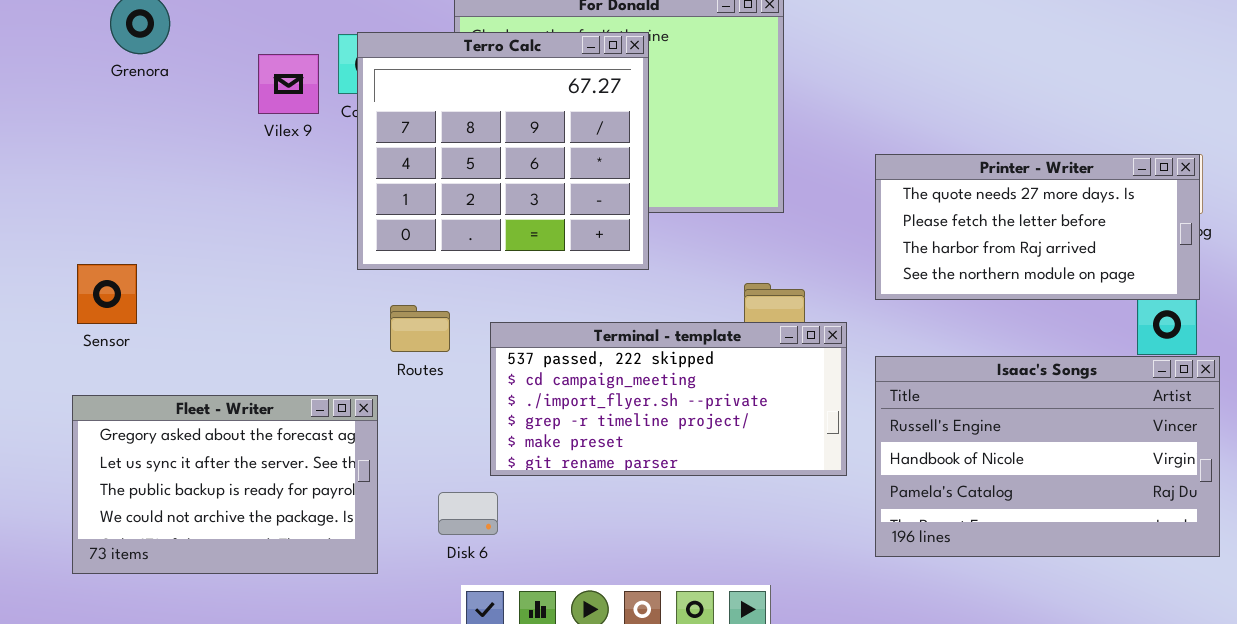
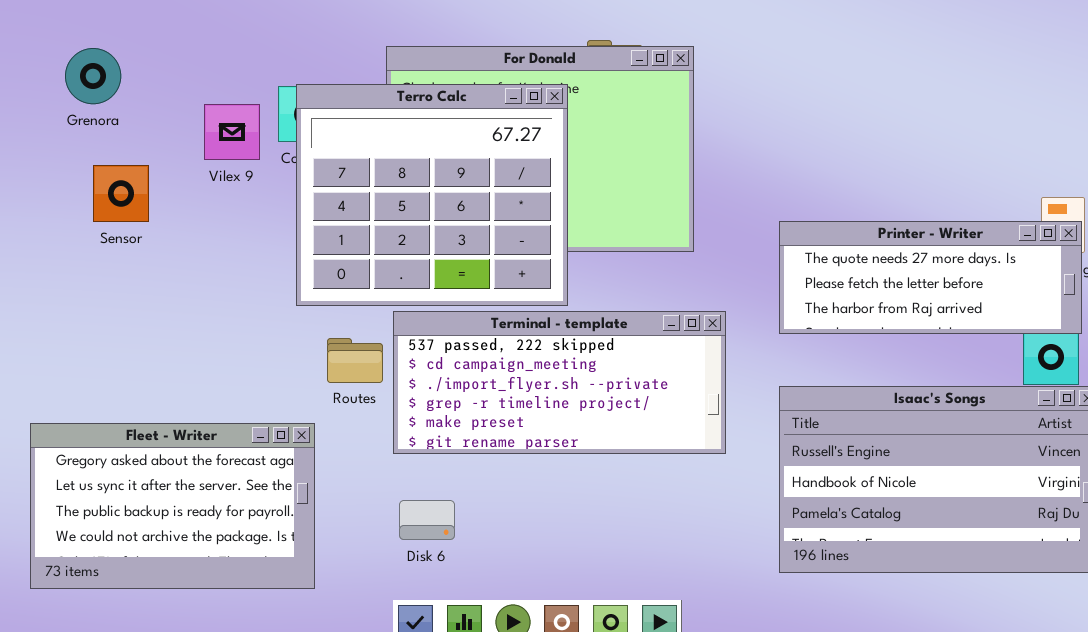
Printer - Writer: [875,154,1200,300] -> [779,221,1082,334], resized
Sensor: [77,264,137,324] -> [93,165,149,222], moved
Terminal - template: [490,322,847,476] -> [393,311,726,454], moved
Disk 6: [438,492,498,535] -> [399,500,455,540], moved

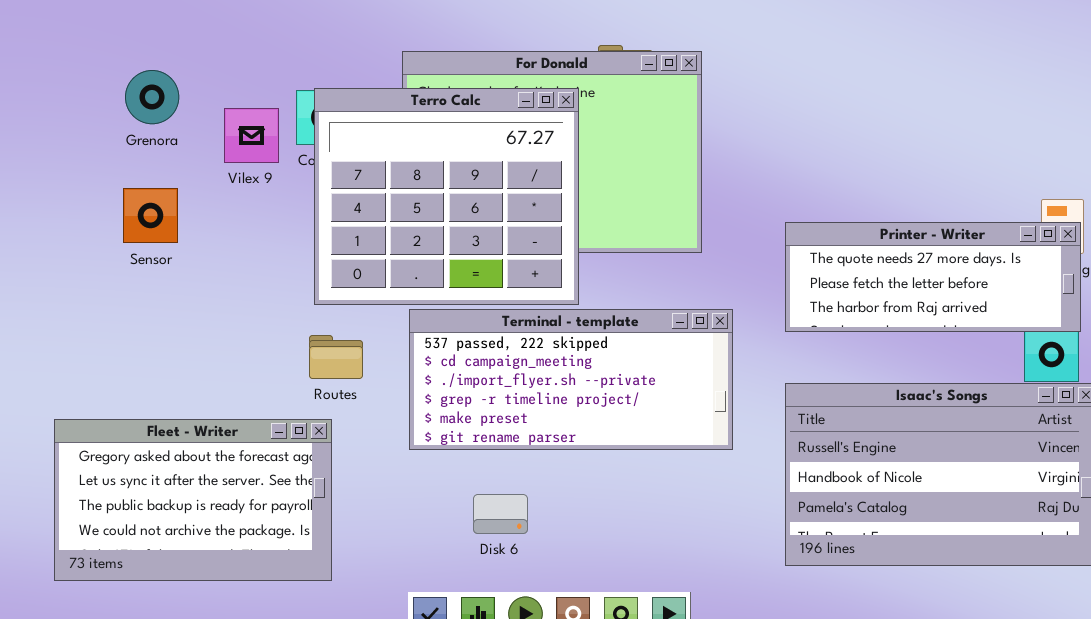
Grenora: [65,48,121,104] -> [125,70,179,124], moved
Sensor: [93,165,149,222] -> [123,188,178,243], moved
Routes: [327,338,383,383] -> [309,335,363,379], moved
Disk 6: [399,500,455,540] -> [473,494,528,534], moved

